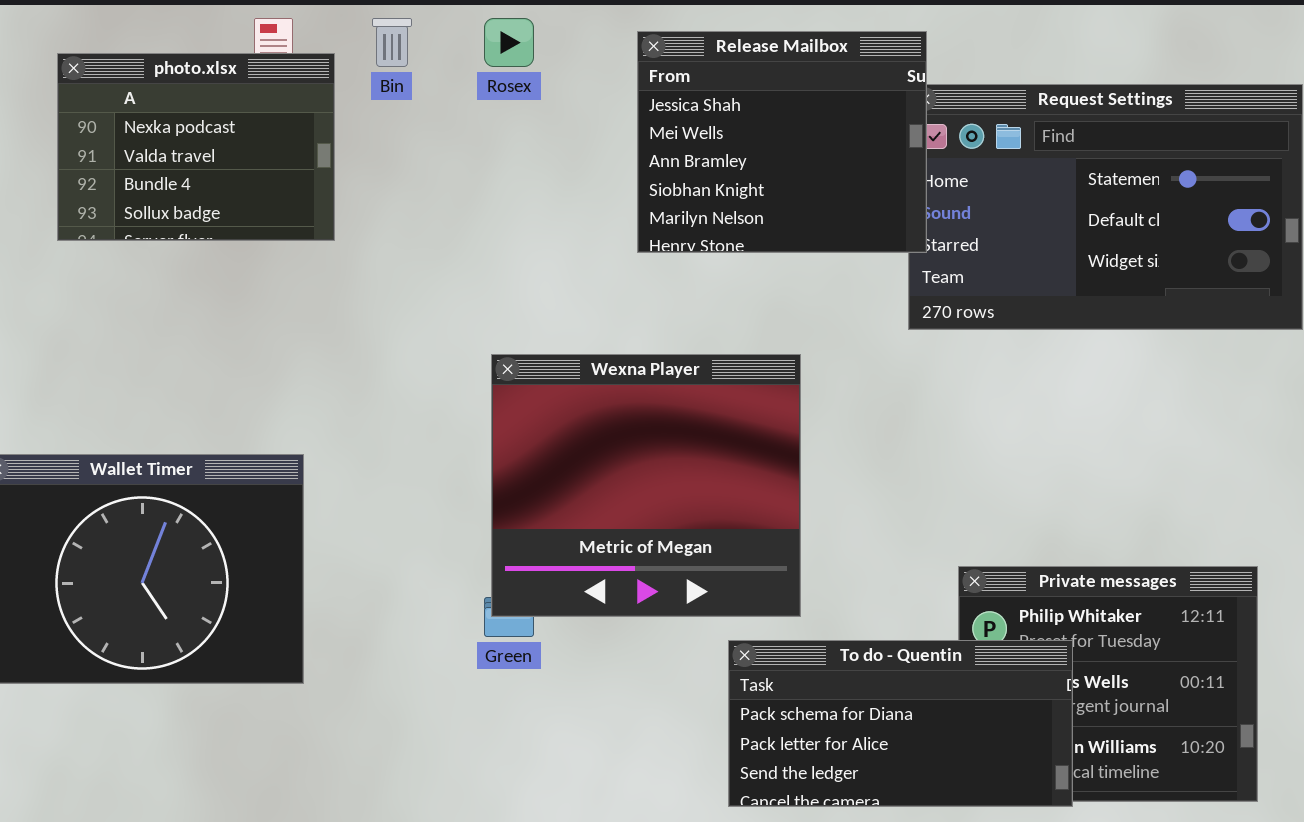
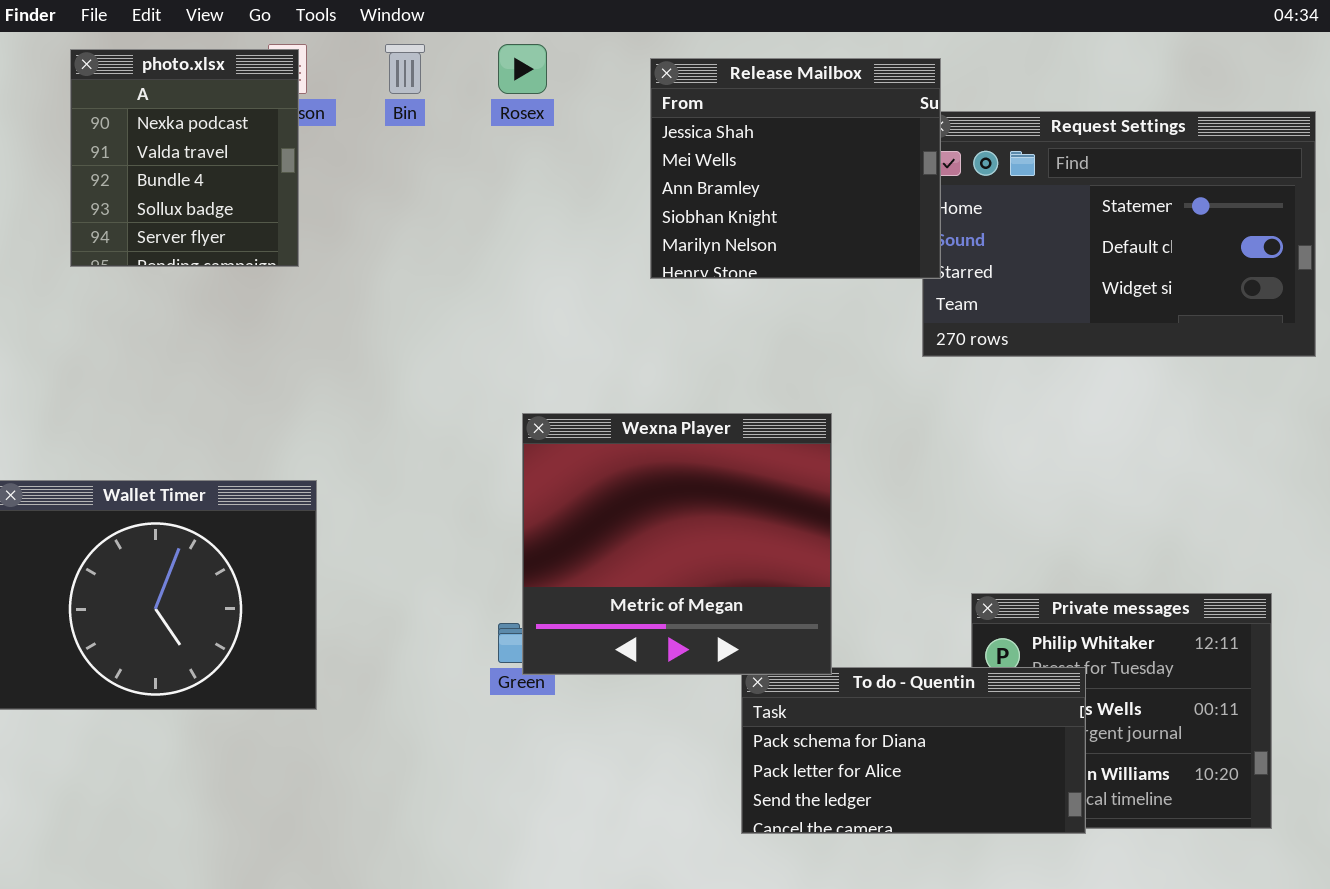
photo.xlsx: [57,53,335,241] -> [70,49,299,267], resized
Wexna Player: [491,354,801,617] -> [522,413,832,675], moved

